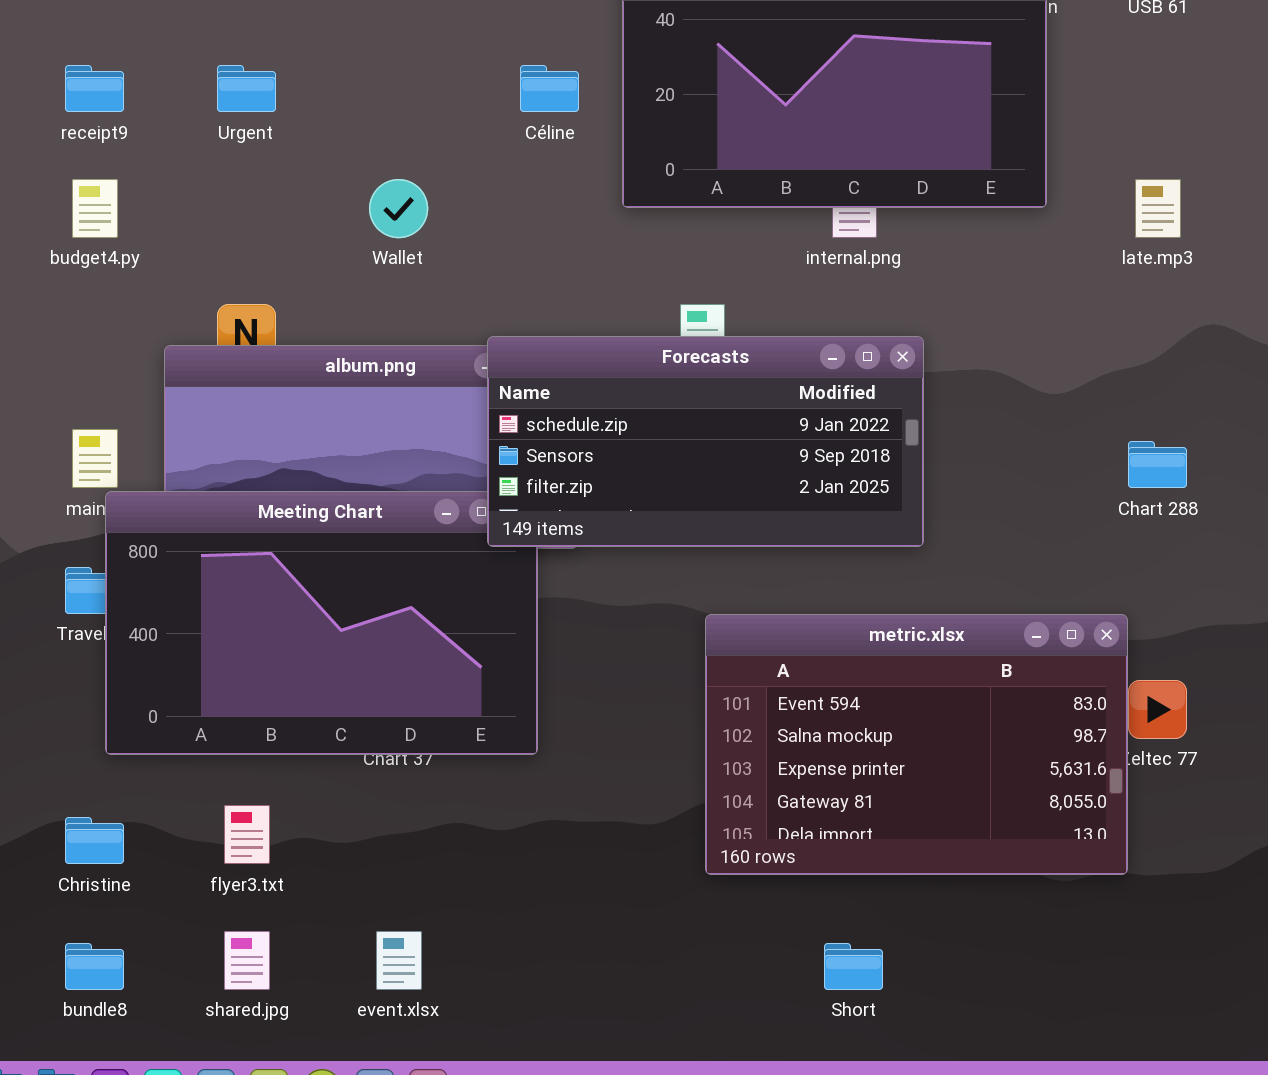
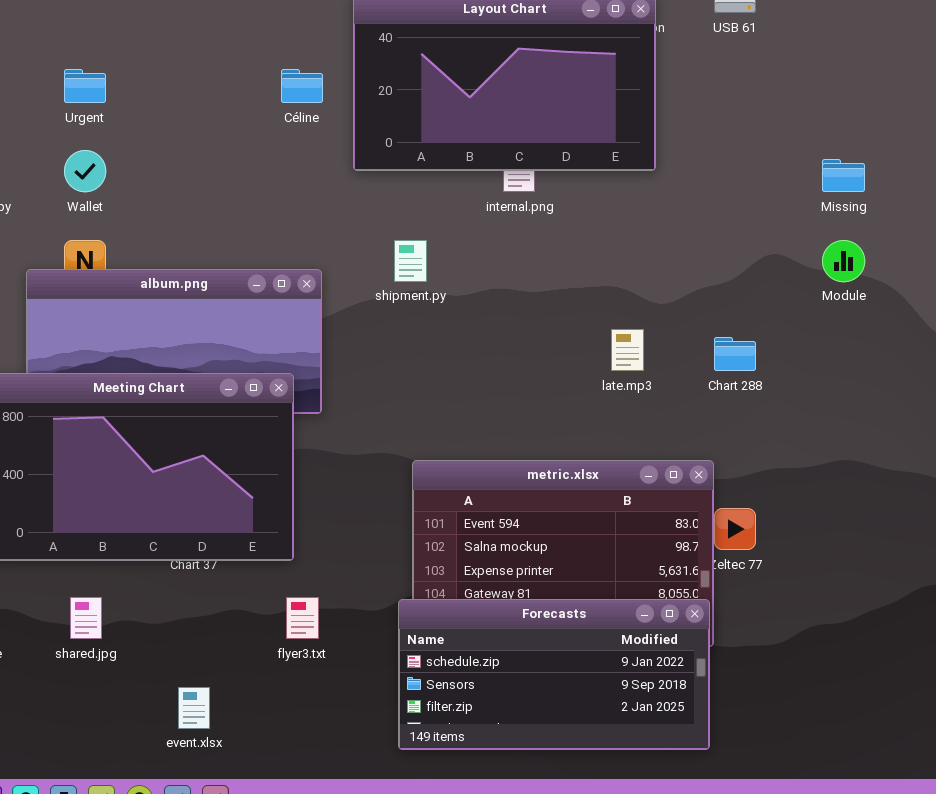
Wallet: [369,179,428,238] -> [64,150,106,192], moved
late.mp3: [1135,179,1181,238] -> [611,329,644,371], moved
Forecasts: [487,336,924,547] -> [398,599,710,750], moved
flyer3.txt: [224,805,270,864] -> [286,597,319,639], moved
shared.jpg: [224,931,270,990] -> [70,597,102,639], moved

